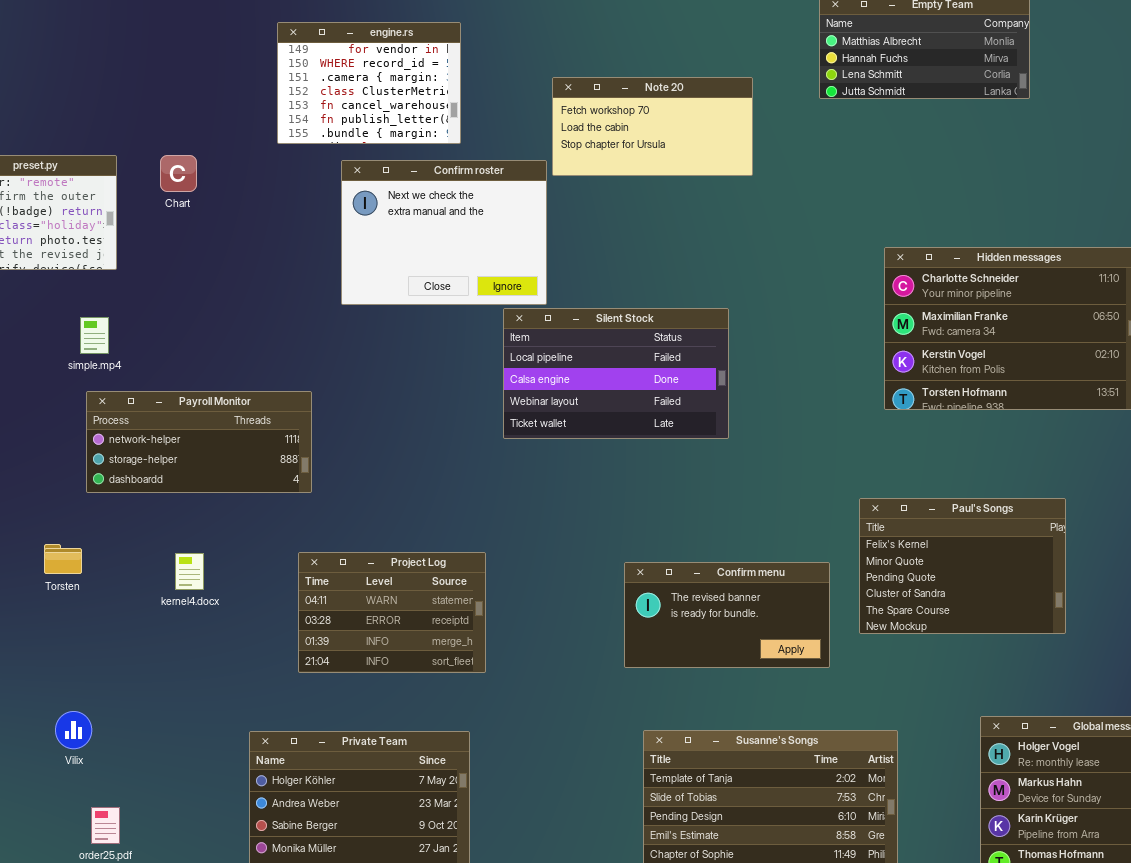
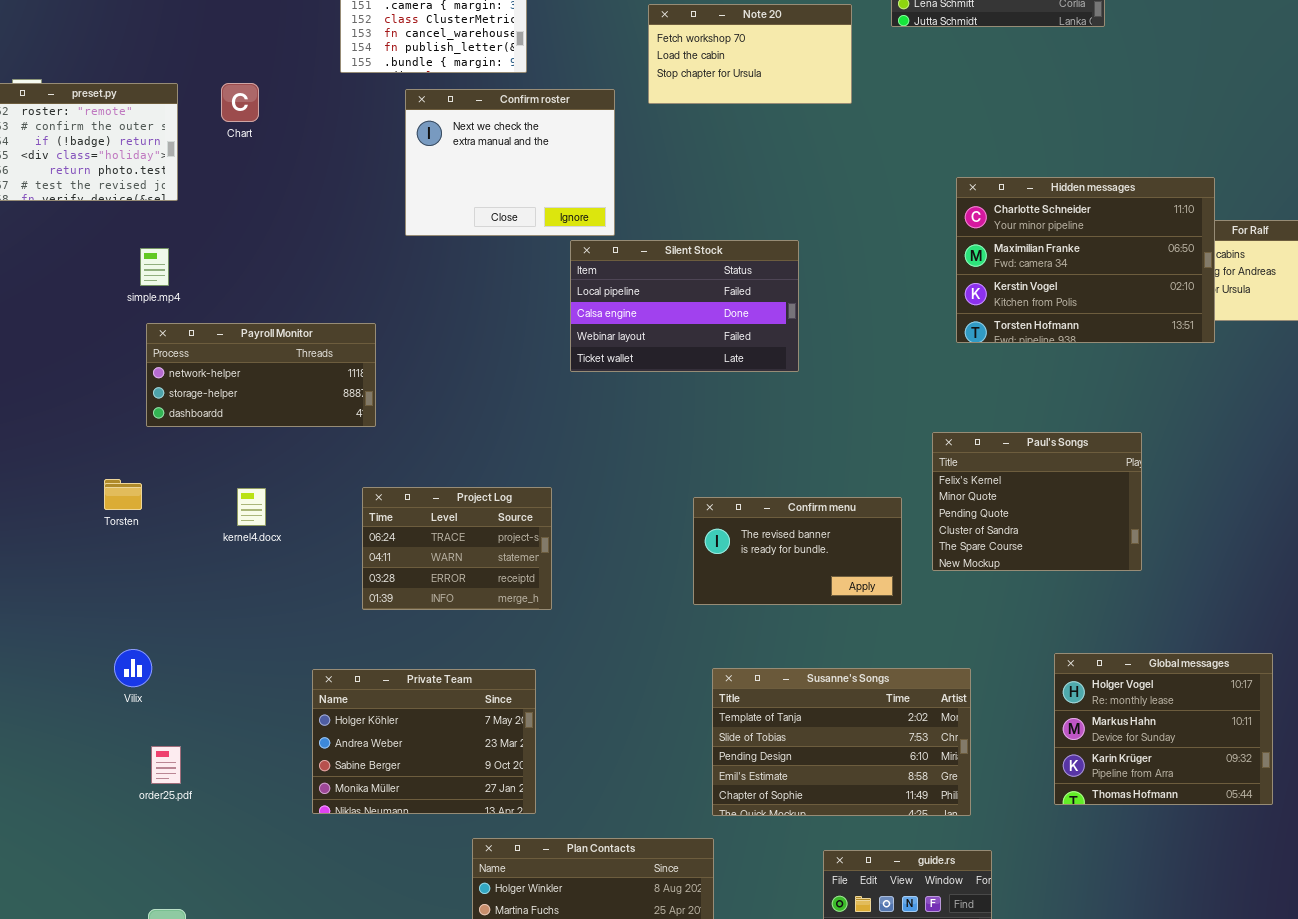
Note 20: [552,77,753,176] -> [648,4,852,104], moved
Project Log: [298,552,486,673] -> [362,487,552,610], scrolled up 1 row

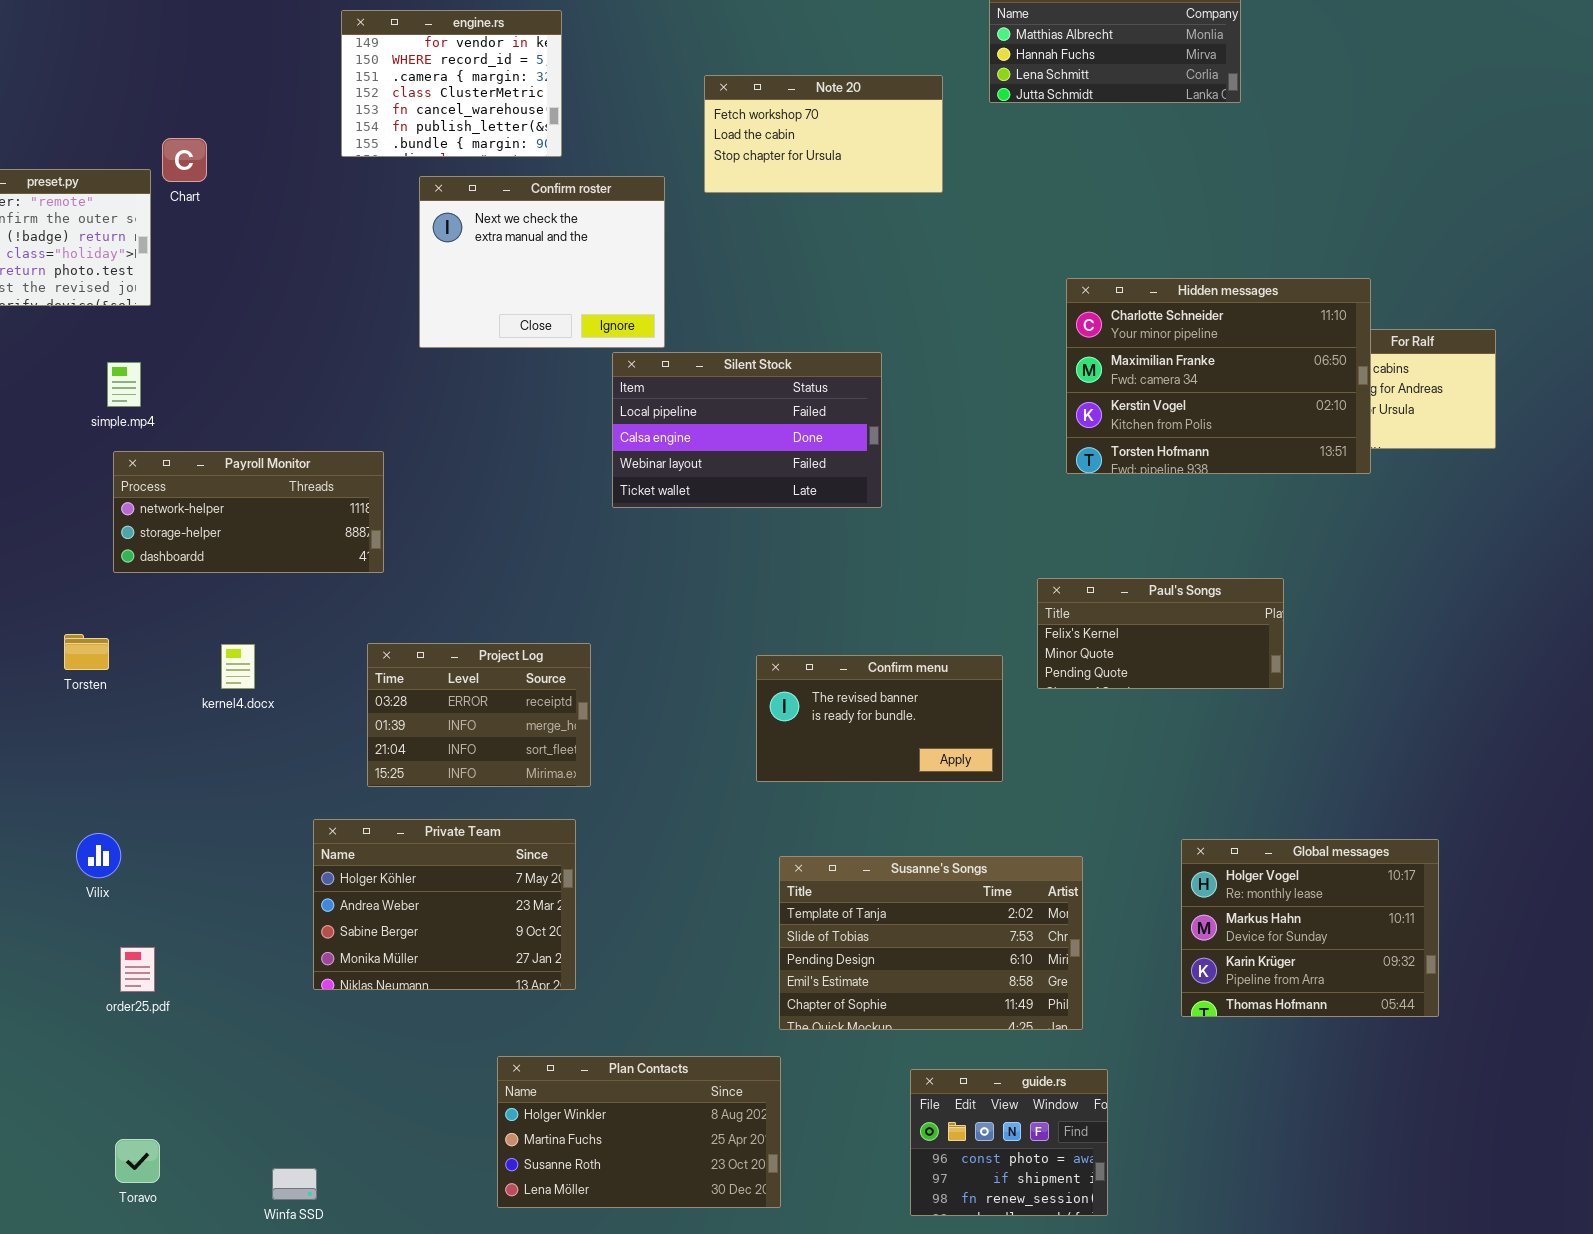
Chart: [221,83,259,122] -> [162,138,207,182], moved
Paul's Songs: [932,432,1142,571] -> [1037,578,1284,689], resized
Project Log: [362,487,552,610] -> [367,643,591,787], scrolled down 2 rows
Private Team: [312,669,536,814] -> [313,819,576,990], moved

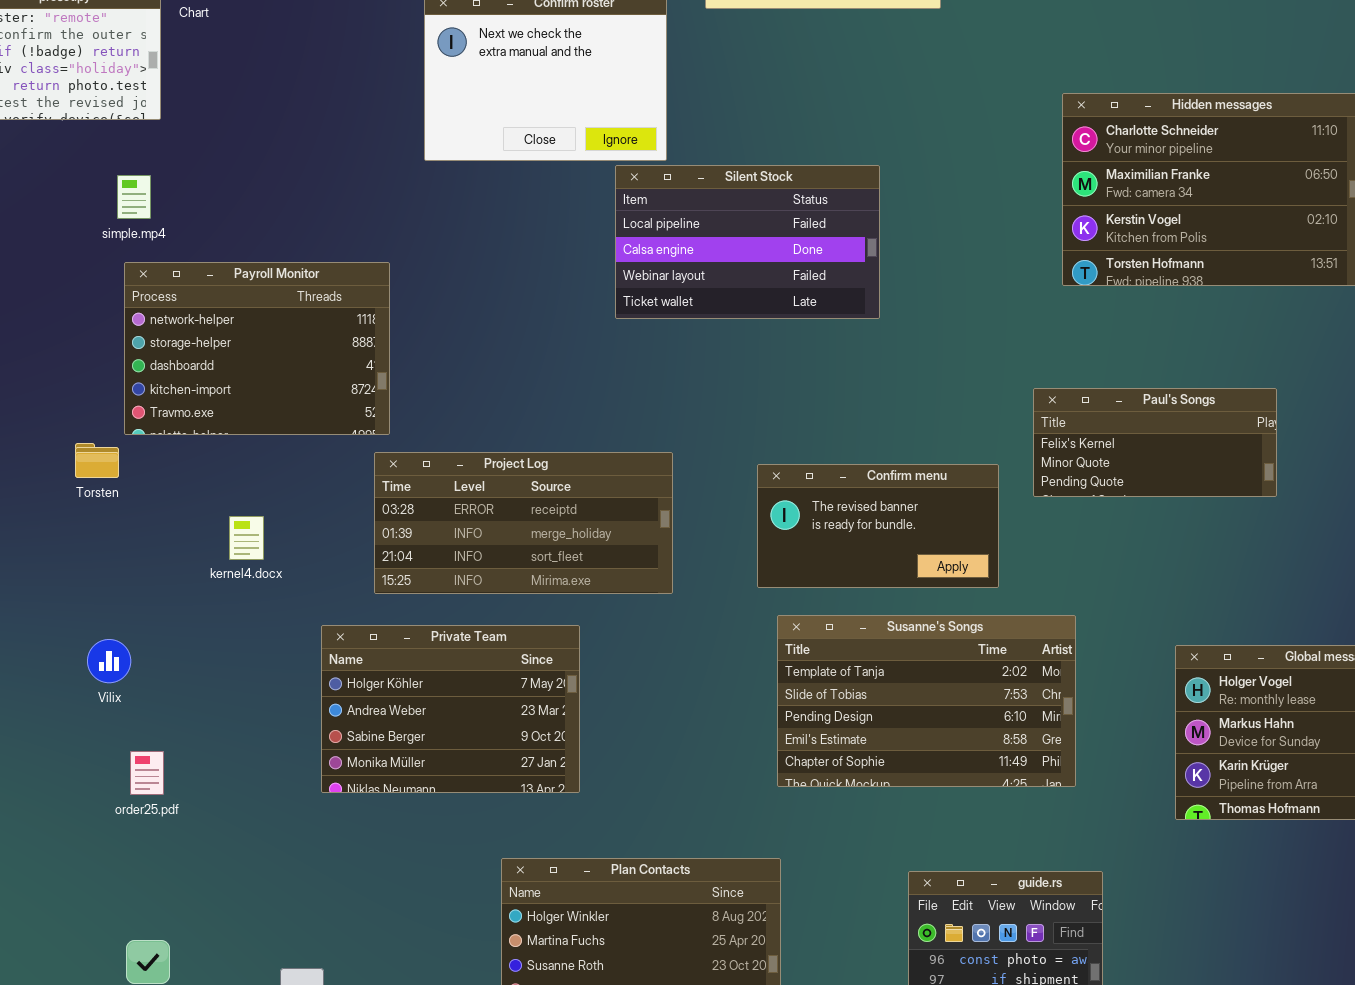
Payroll Monitor: [113,451,384,573] -> [124,262,390,435], resized
Project Log: [367,643,591,787] -> [374,452,673,594], resized
kernel4.docx: [221,644,255,689] -> [229,516,264,560], moved
Susanne's Songs: [779,856,1083,1030] -> [777,615,1076,787], moved

